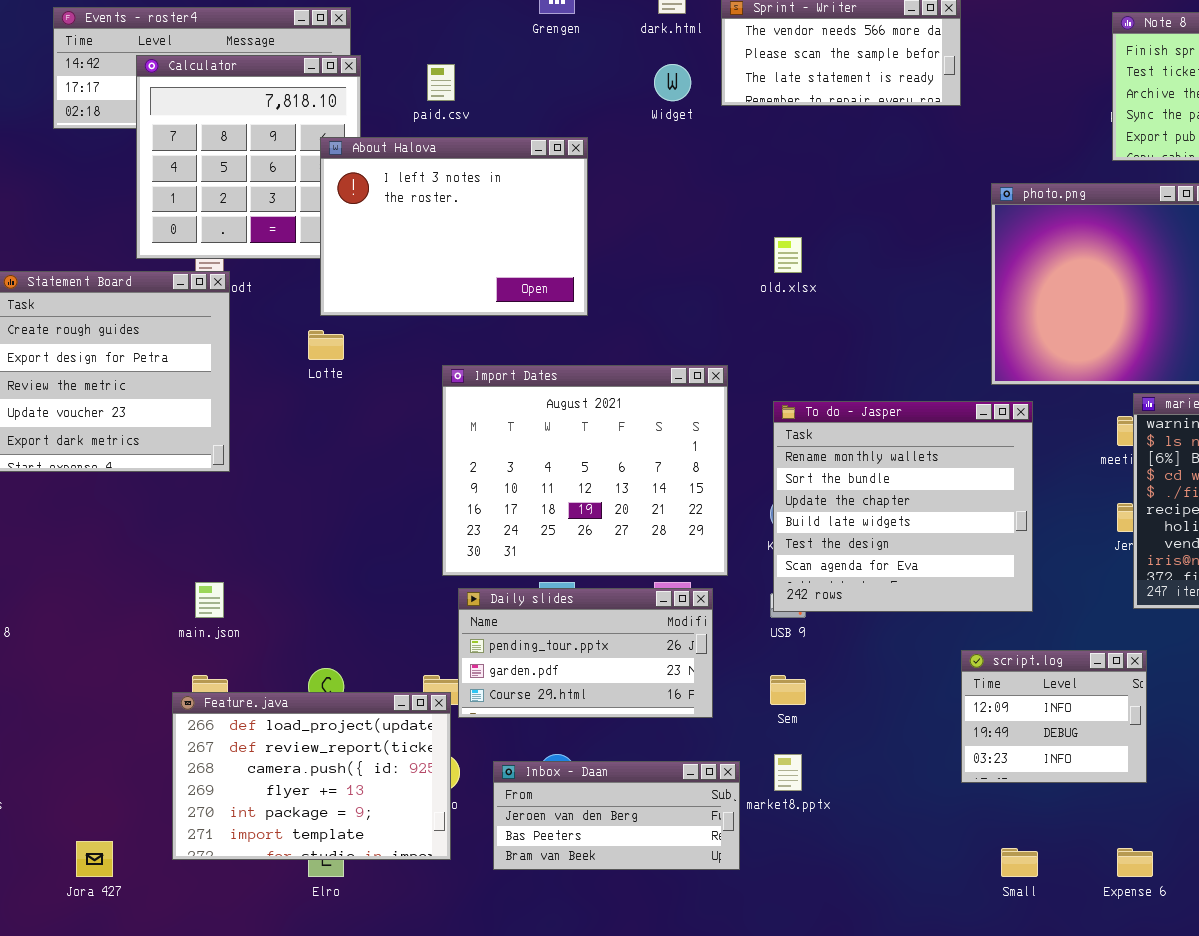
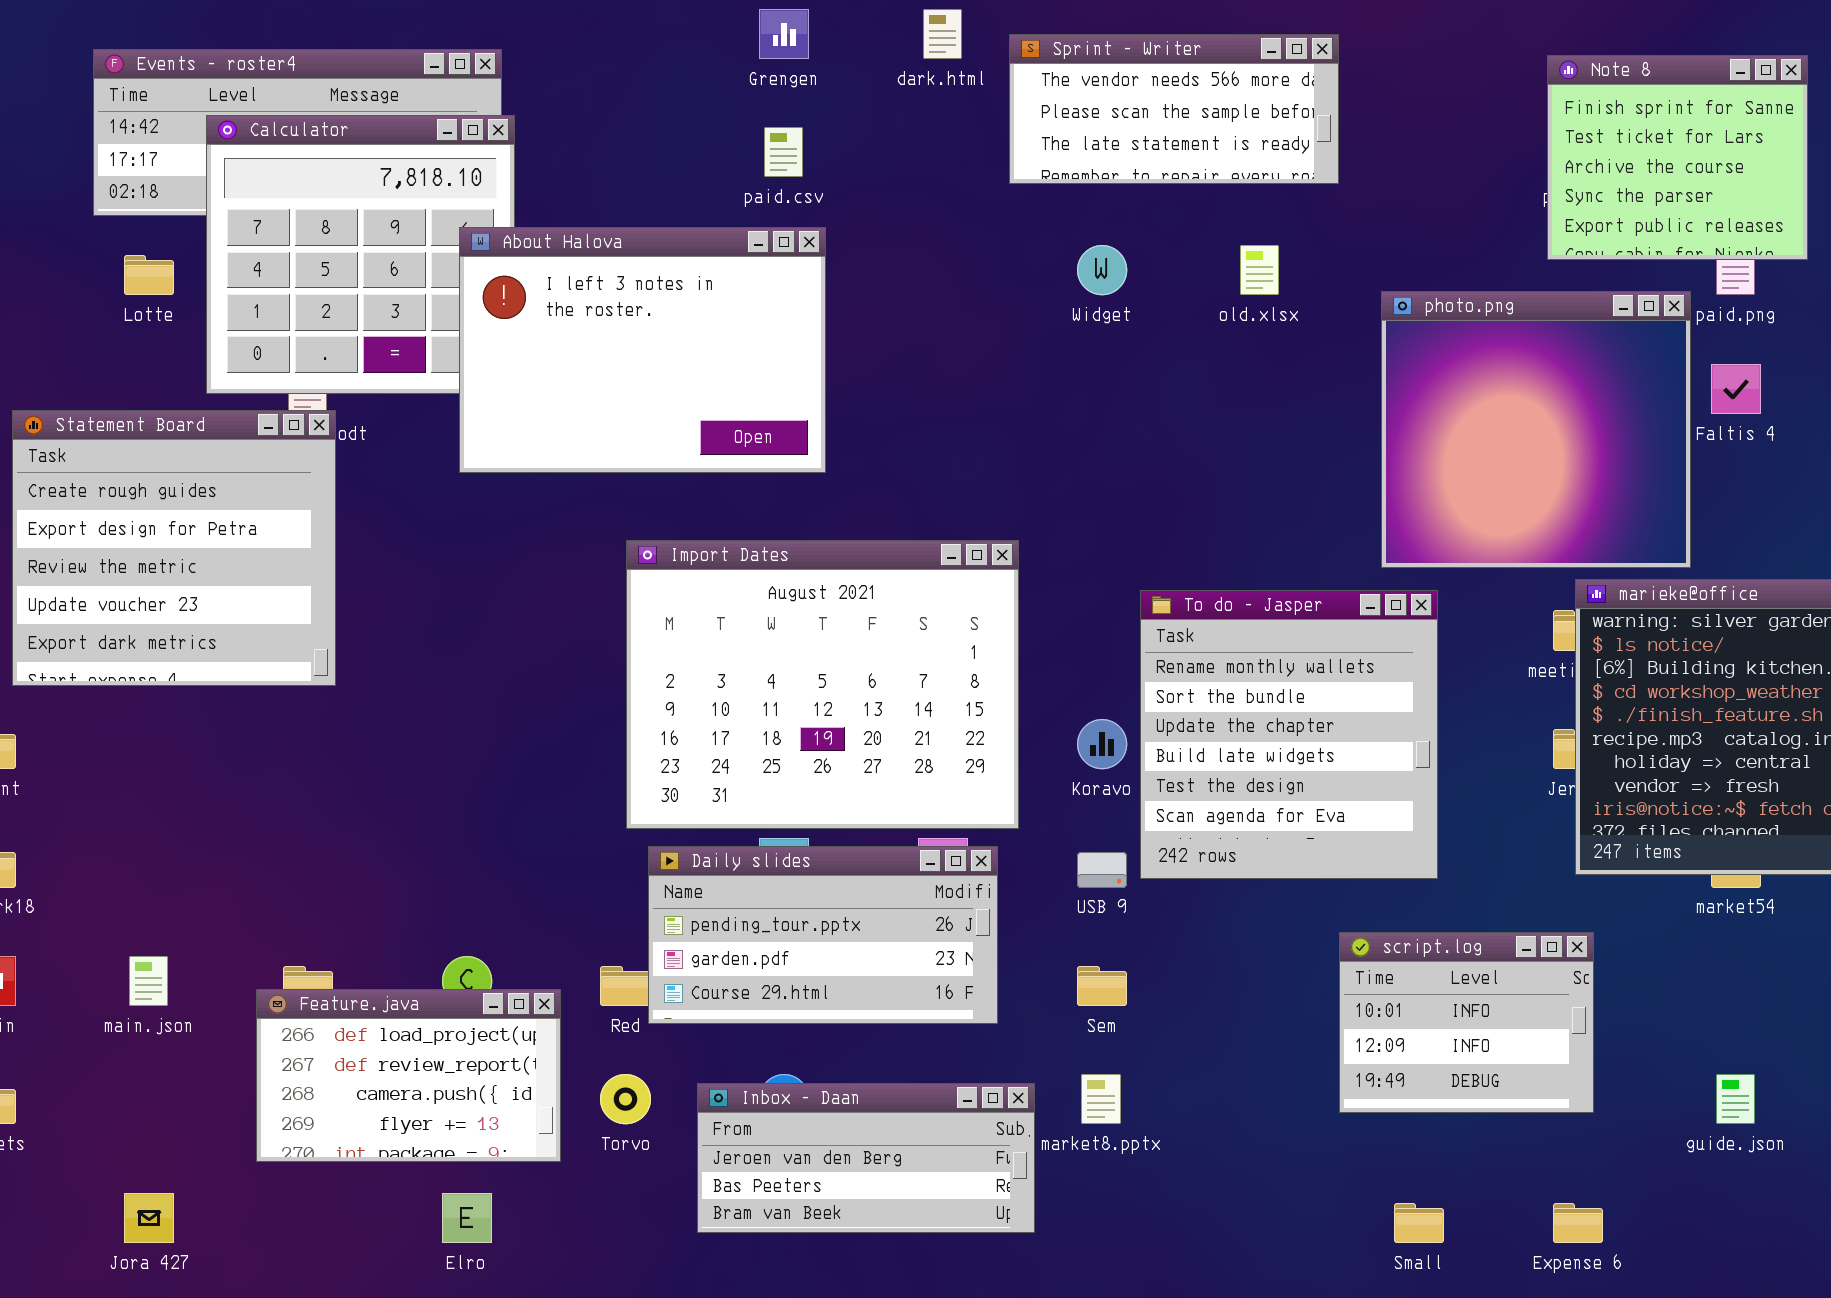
paid.csv: [427,64,455,101] -> [764,127,803,177], moved
Widget: [654,64,691,101] -> [1077,245,1127,295], moved
old.xlsx: [774,237,802,273] -> [1240,245,1279,295], moved
Lotte: [308,330,344,360] -> [124,255,174,295], moved
To do - Jasper: [773,401,1033,612] -> [1140,590,1438,879], resized
main.json: [195,582,224,618] -> [129,956,168,1006], moved
script.log: [961,650,1147,783] -> [1339,932,1594,1113], scrolled up 1 row
Feature.java: [172,692,451,860] -> [256,989,561,1162], resized

